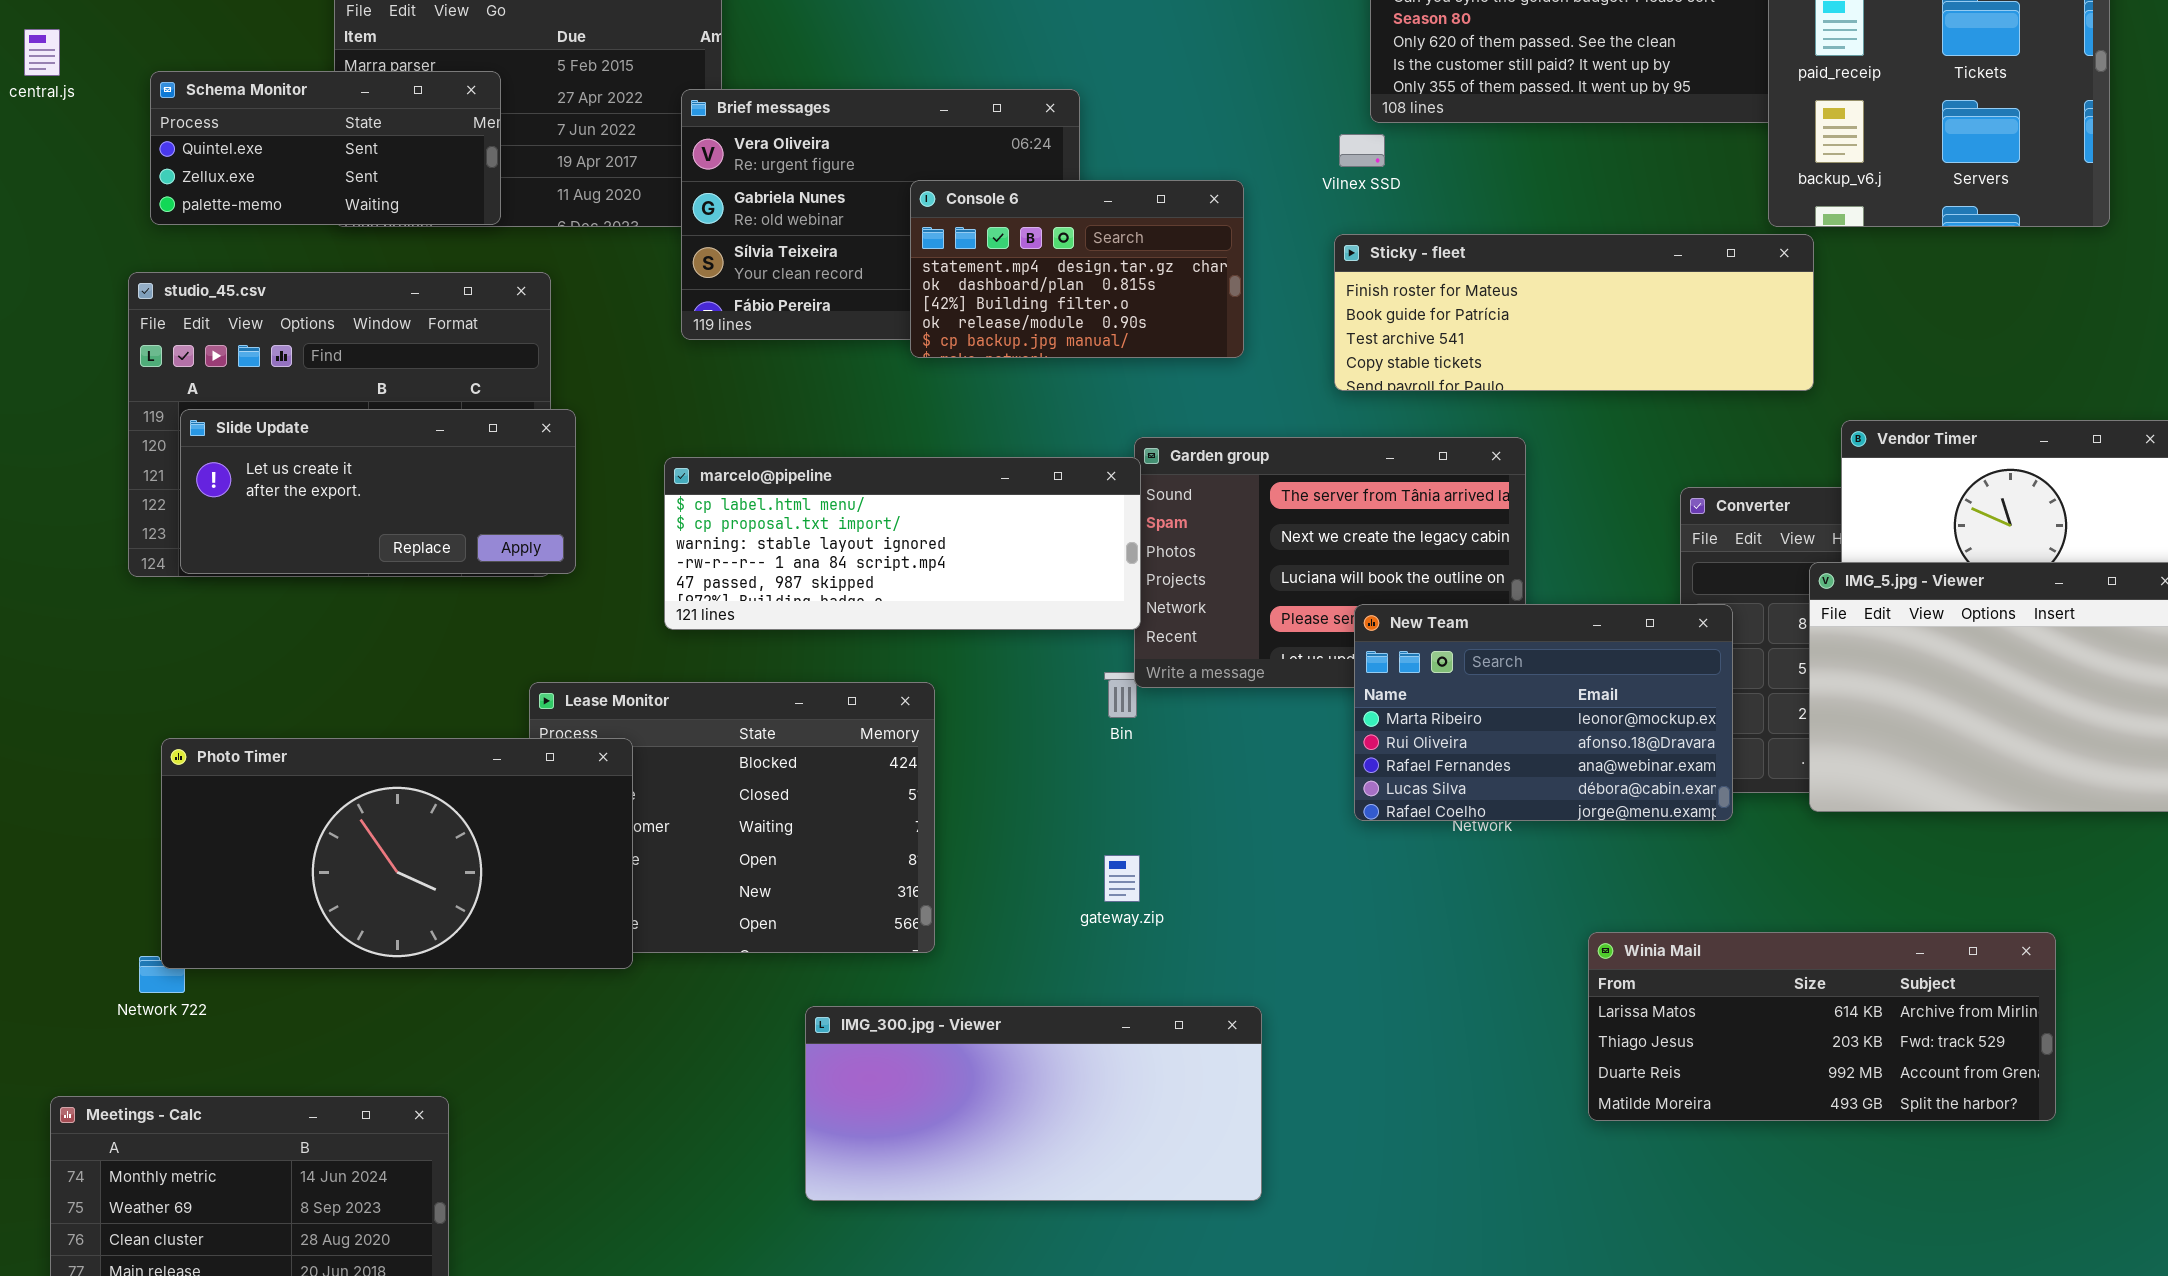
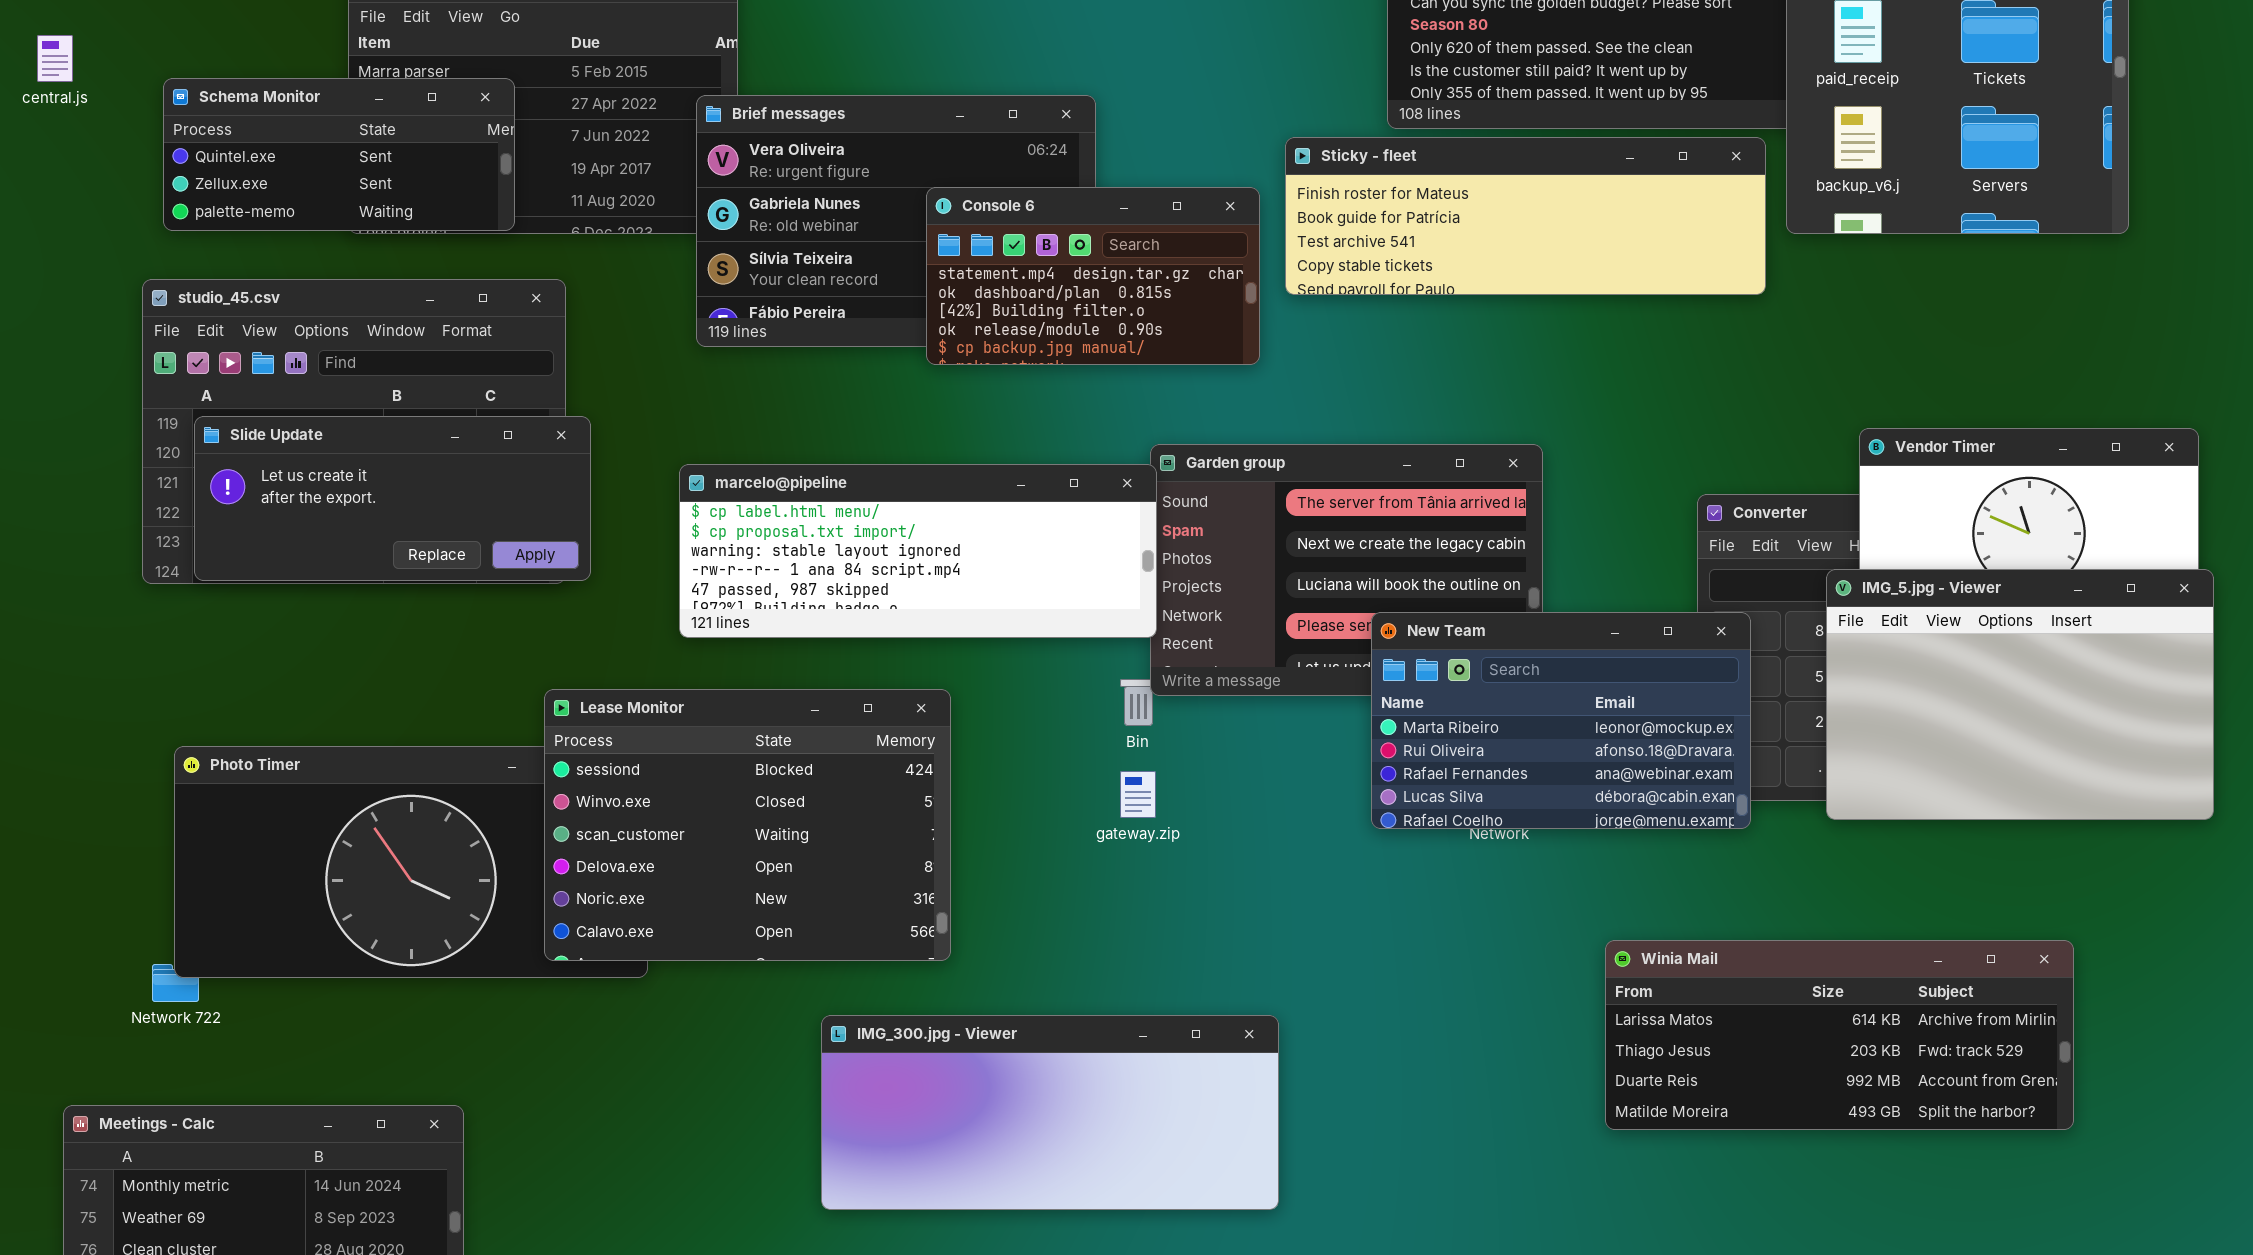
Sticky - fleet: [1334,234,1814,391] -> [1285,137,1766,295], moved
Lease Monitor: [529,682,935,953] -> [544,689,951,961], raised
gateway.zip: [1104,855,1140,902] -> [1120,771,1156,818], moved

